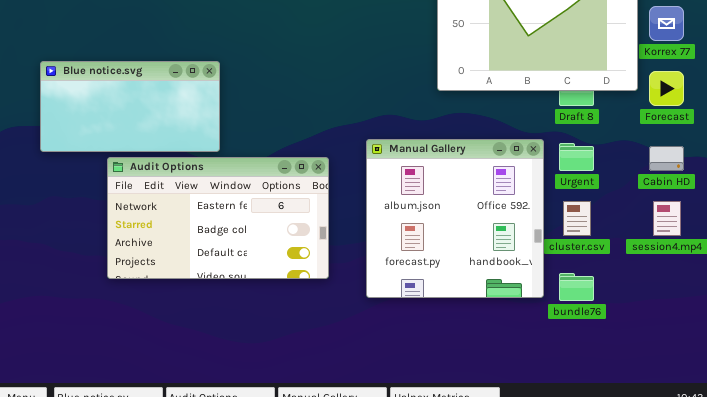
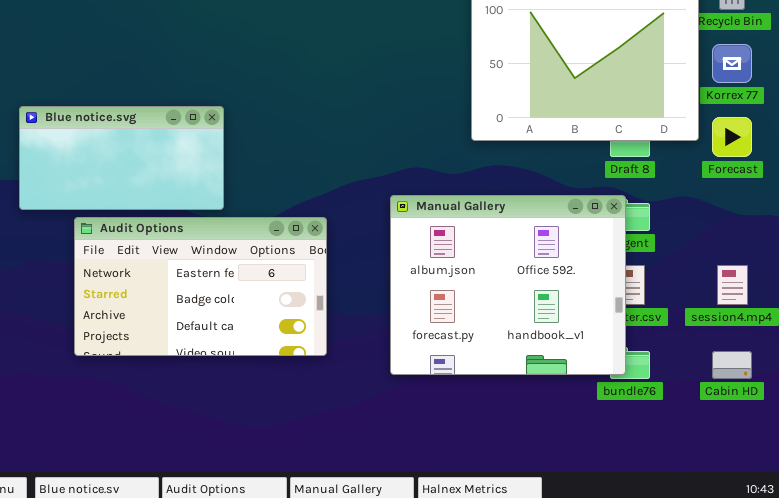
Manual Gallery: [366,139,544,298] -> [390,195,626,375], resized
Cabin HD: [649,146,684,171] -> [712,351,752,379], moved
Audit Options: [107,157,329,279] -> [74,217,327,356], moved

